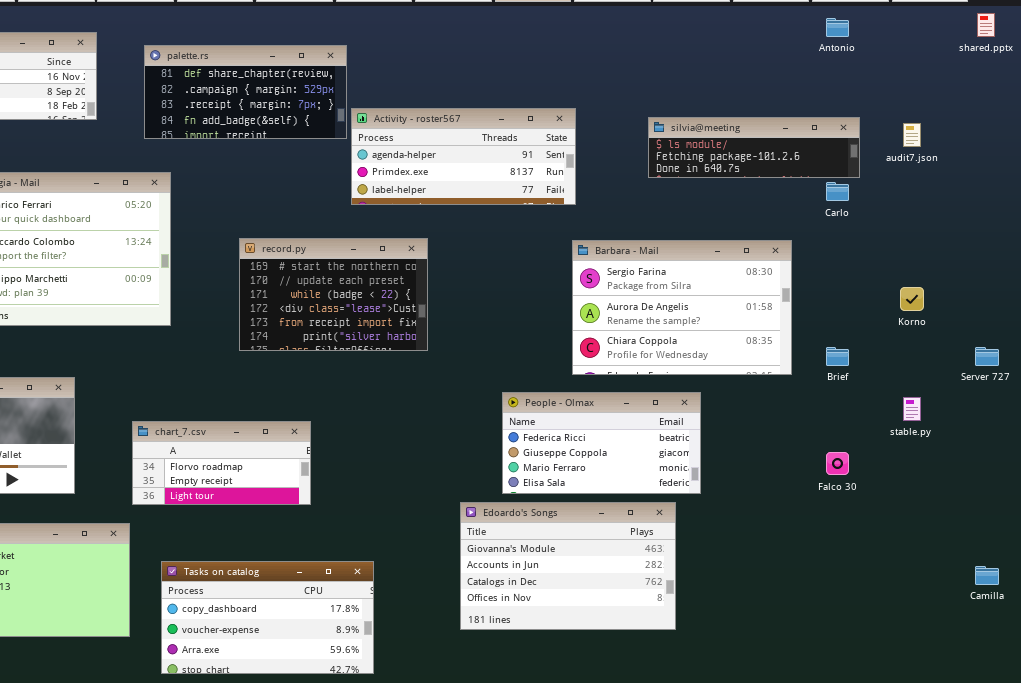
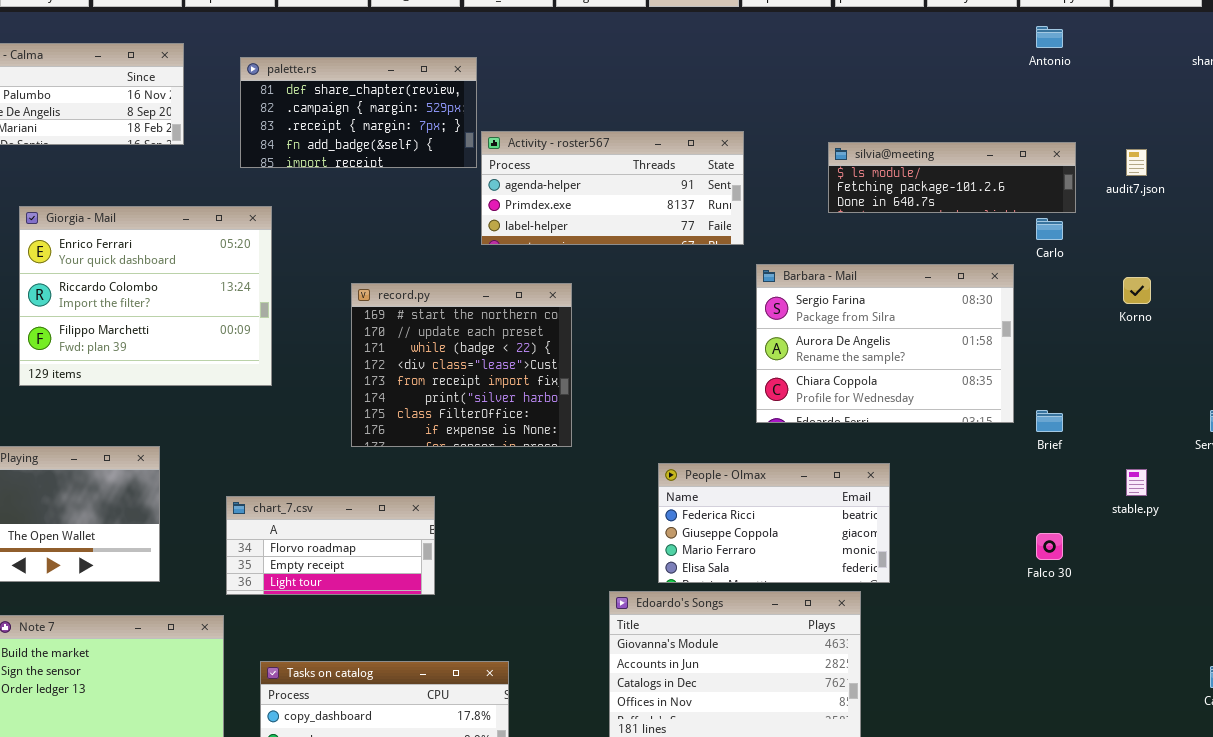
record.py: [239,238,428,351] -> [351,283,572,447], resized
Barbara - Mail: [572,240,792,375] -> [756,264,1014,423], moved
Korno: [900,287,924,311] -> [1123,277,1151,304], moved

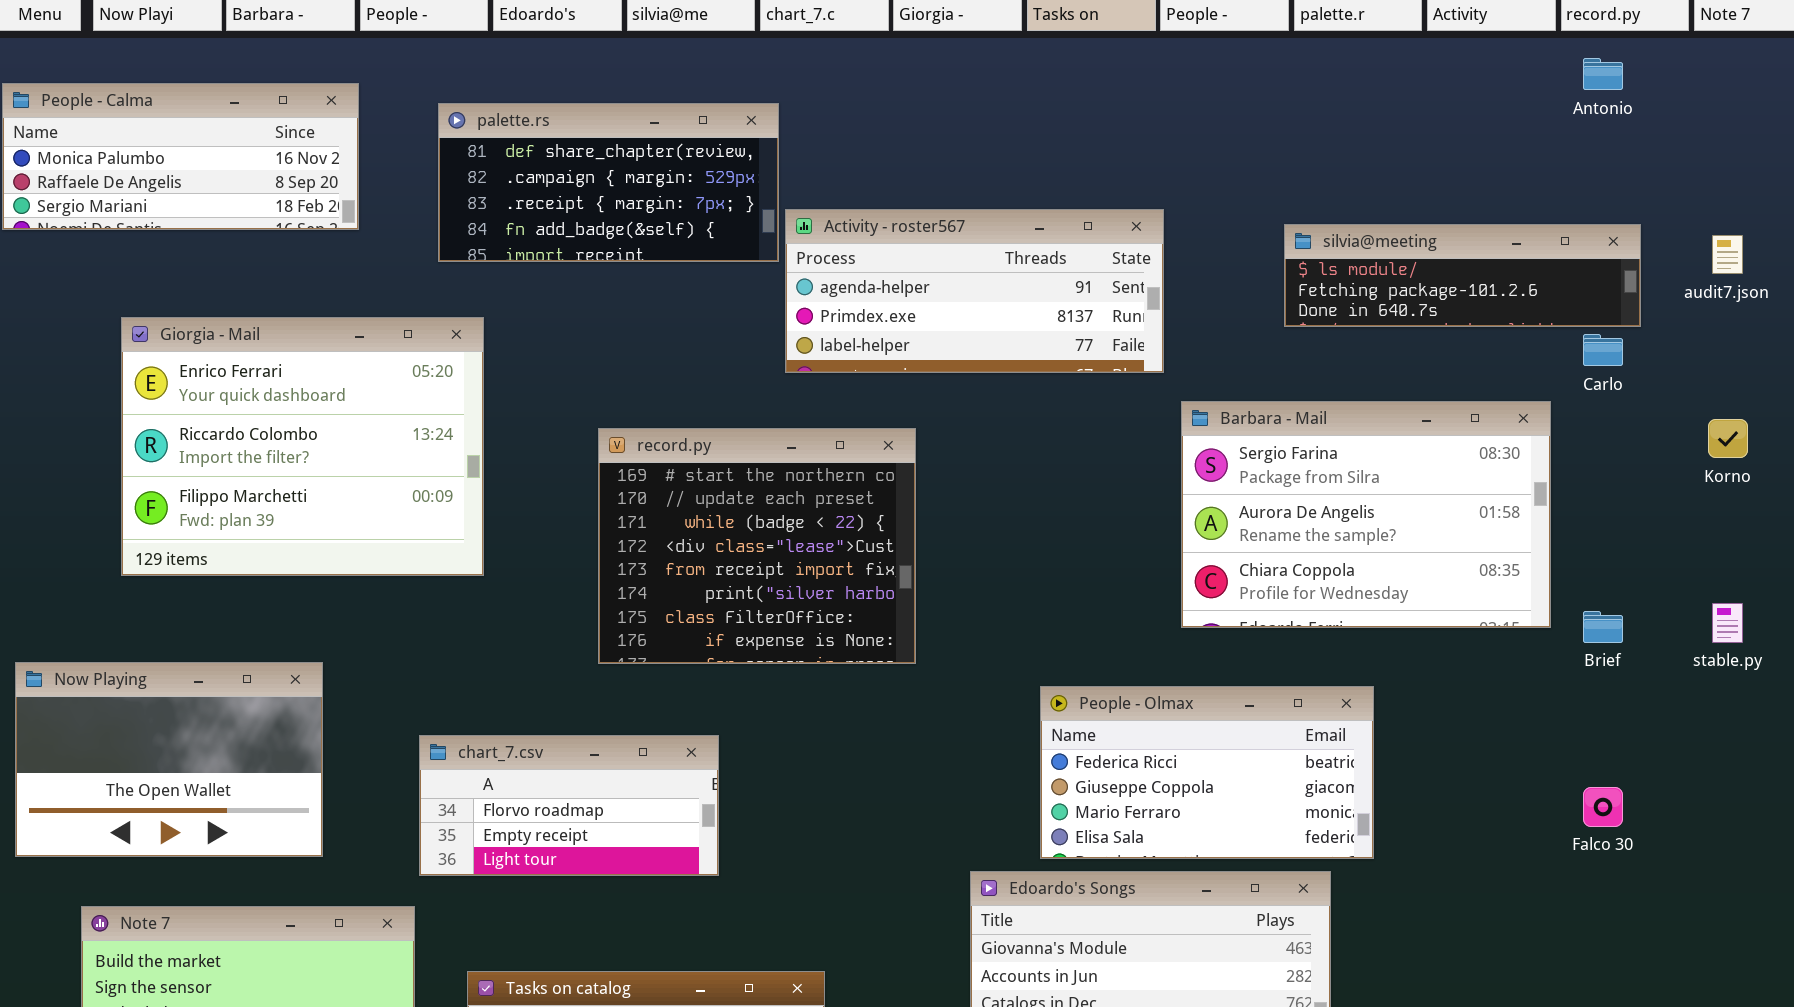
stable.py: [1126,469,1147,496] -> [1712,603,1743,643], moved

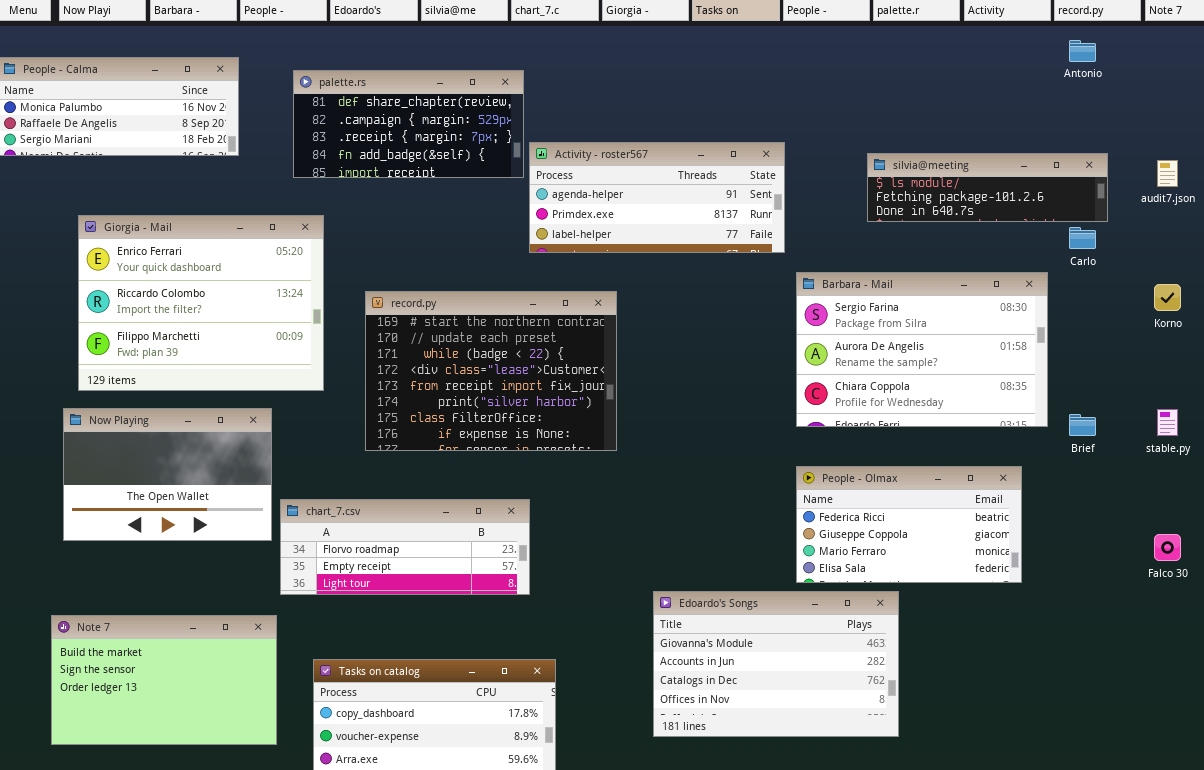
record.py: [598,428,916,664] -> [365,291,617,451], resized
Now Playing: [15,662,323,857] -> [63,408,272,541], moved
People - Olmax: [1040,686,1374,859] -> [796,466,1022,583], moved
chart_7.csv: [419,735,719,876] -> [280,499,530,595], resized
Falco 30: [1583,787,1623,827] -> [1154,534,1181,561], moved

